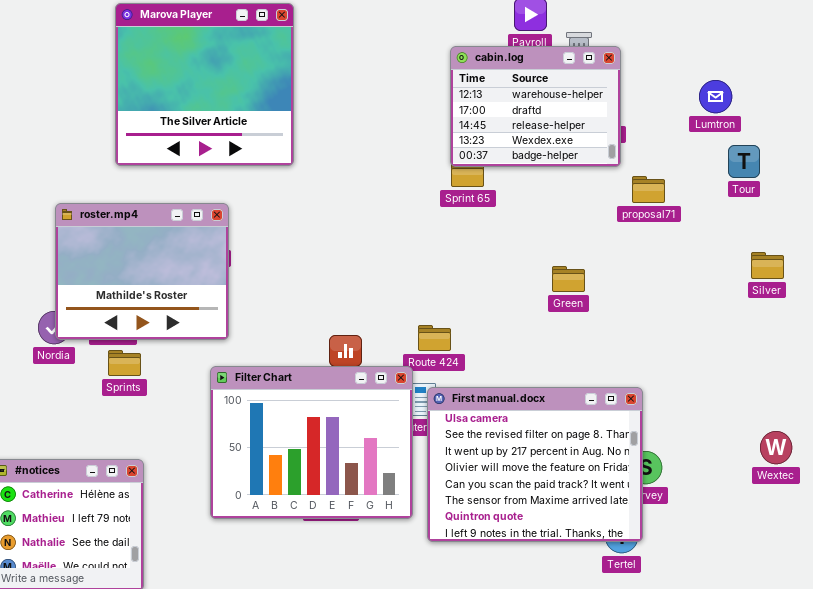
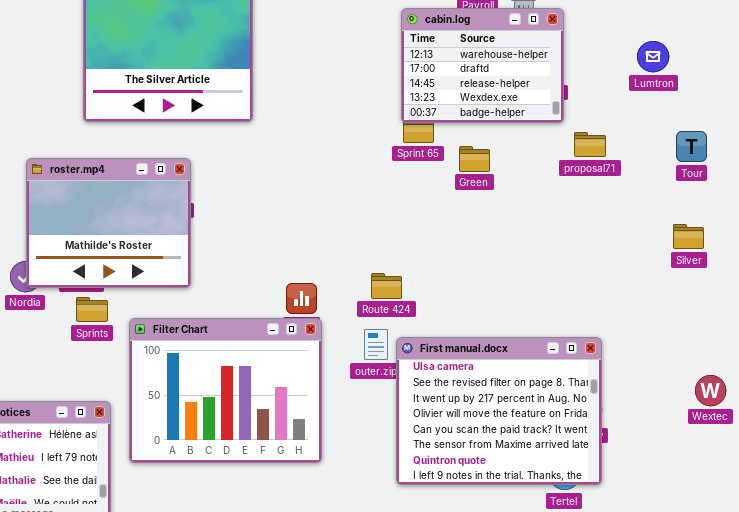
Tour: [728,145,760,178] -> [676,131,707,162], moved
Silver: [751,252,784,279] -> [673,224,704,249], moved
Green: [552,266,585,292] -> [459,146,490,172], moved
Filter Chart: [210,366,413,519] -> [129,318,322,463], moved
First manual.docx: [427,387,643,542] -> [396,337,602,485], moved

